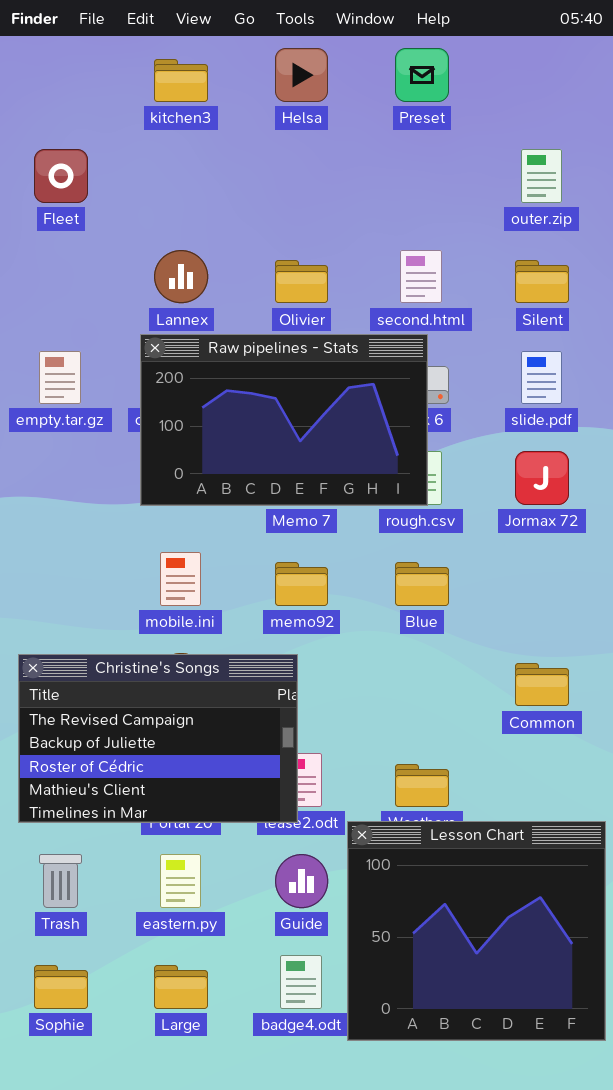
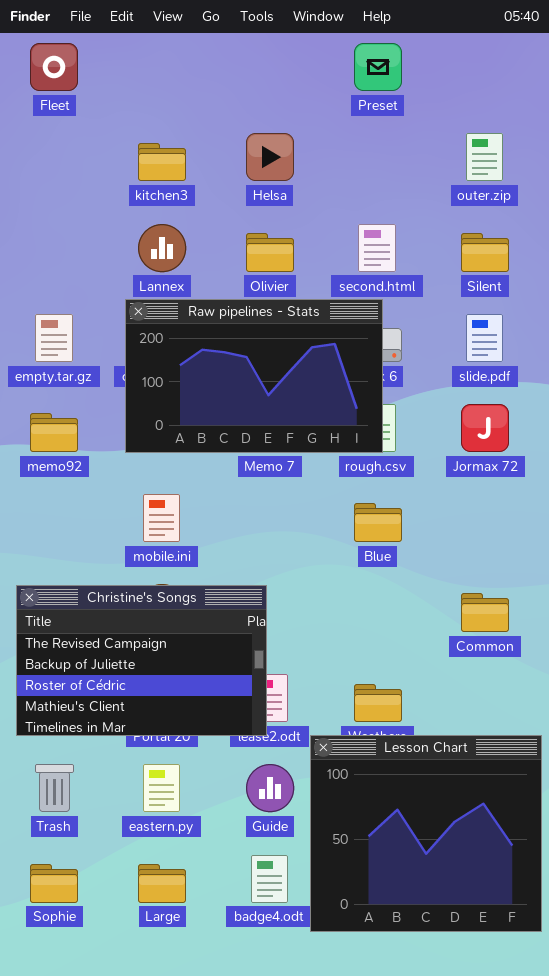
Helsa: [275,48,328,102] -> [246,133,294,181], moved
kitchen3: [154,59,208,102] -> [138,143,186,181], moved
Fleet: [34,149,88,203] -> [30,43,78,91], moved
memo92: [275,562,328,606] -> [30,413,78,452], moved

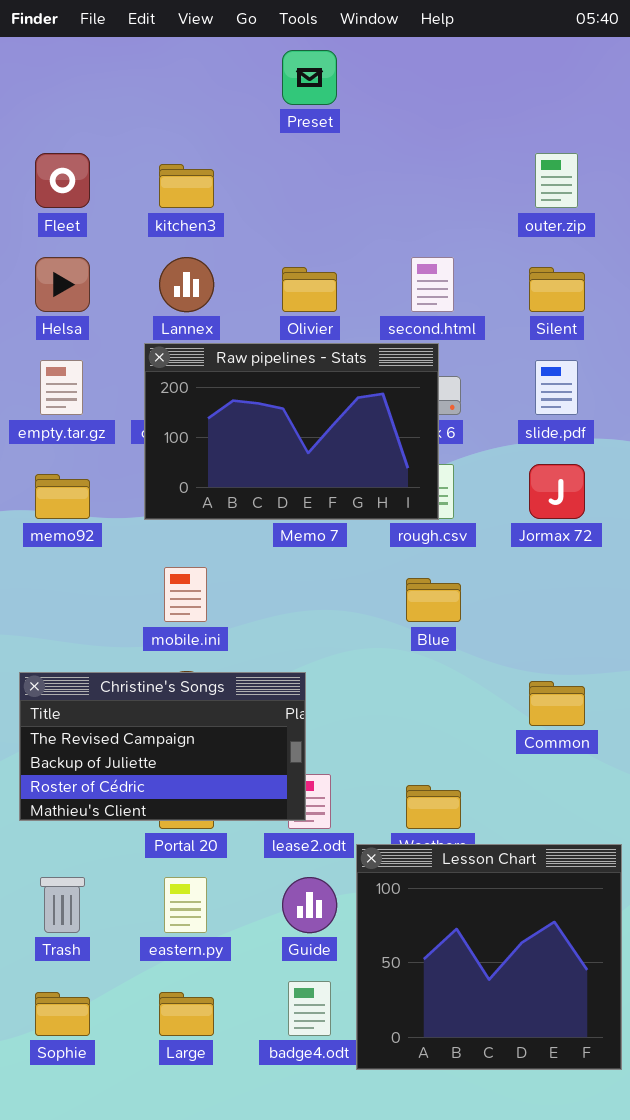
Fleet: [30,43,78,91] -> [35,153,90,208], moved
Preset: [354,43,402,91] -> [282,50,337,105], moved
Helsa: [246,133,294,181] -> [35,257,90,312], moved
Christine's Songs: [16,585,267,736] -> [19,672,306,821], resized

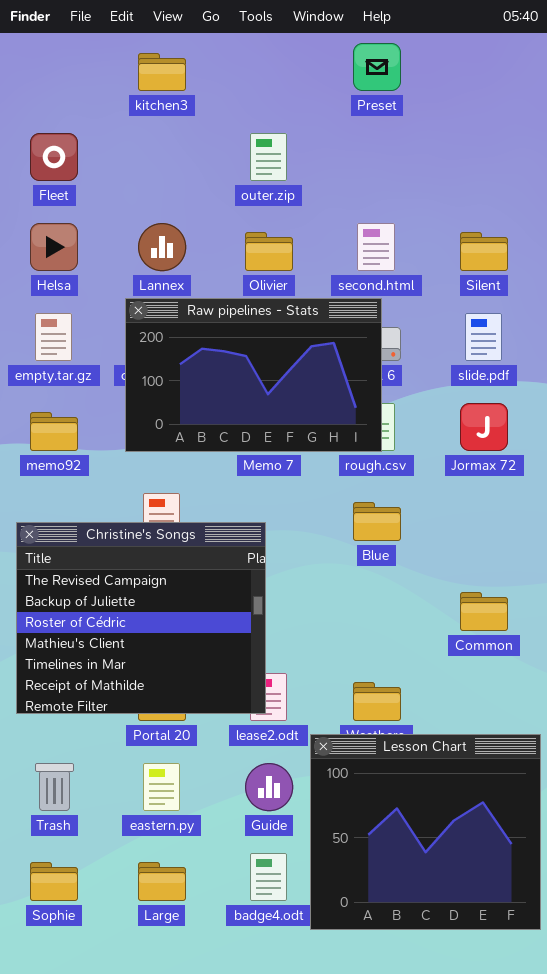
Preset: [282,50,337,105] -> [353,43,401,91], moved
outer.zip: [535,153,578,208] -> [250,133,287,181], moved
kitchen3: [159,164,214,208] -> [138,53,186,91], moved
Christine's Songs: [19,672,306,821] -> [16,522,266,714], resized

